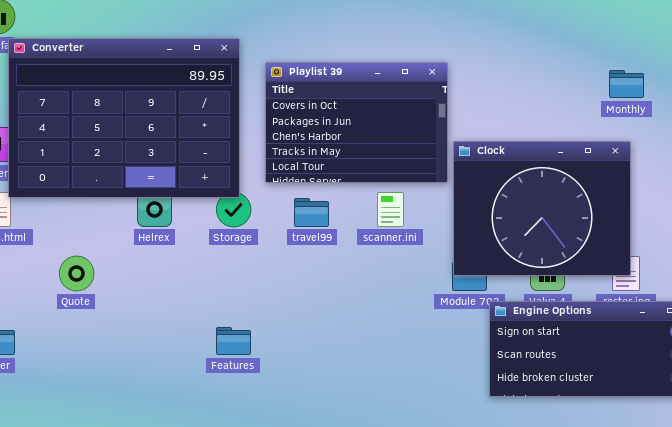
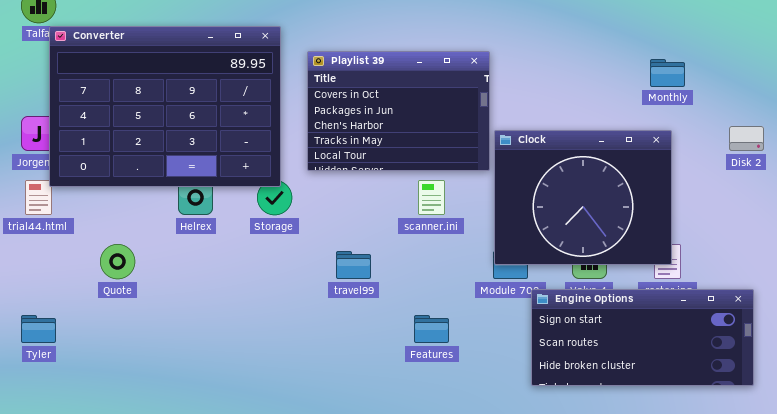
travel99: [294,198,329,227] -> [336,251,371,279], moved
Features: [216,327,251,355] -> [414,315,449,343], moved

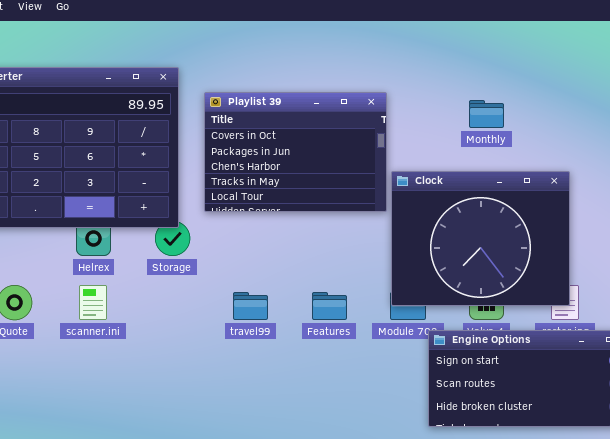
Monthly: [650,59,685,87] -> [469,100,504,128], moved
scanner.ini: [418,180,445,215] -> [79,285,107,320], moved
Features: [414,315,449,343] -> [312,292,347,320], moved

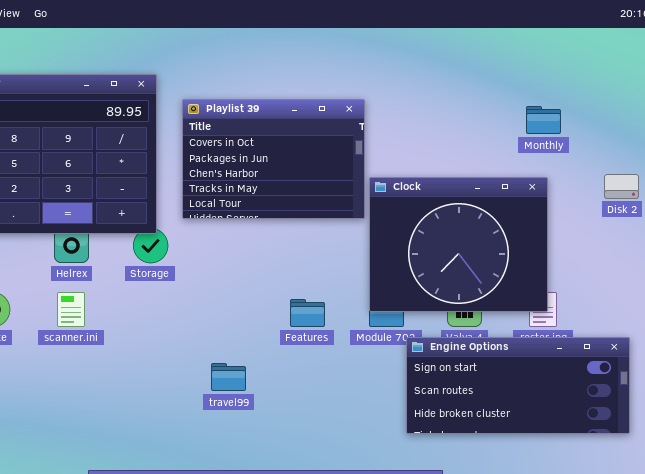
Monthly: [469,100,504,128] -> [526,106,561,134], moved
travel99: [233,292,268,320] -> [211,363,246,391], moved

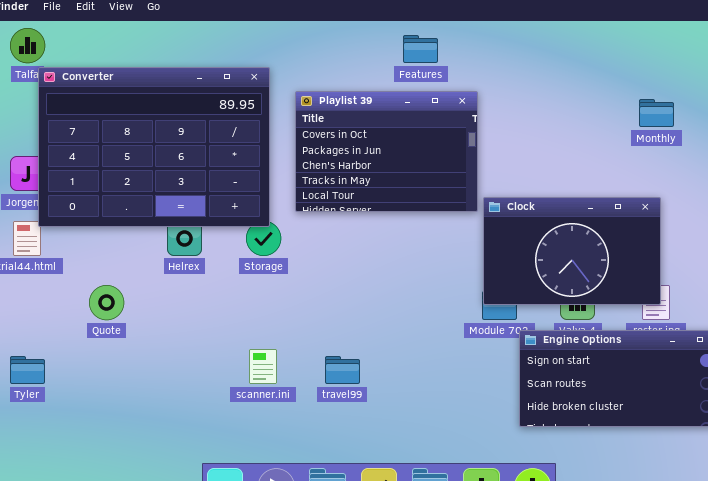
Clock: [369,177,548,312] -> [483,197,661,305], resized
scanner.ini: [57,292,85,327] -> [249,349,277,384], moved
Features: [290,299,325,327] -> [403,35,438,63], moved

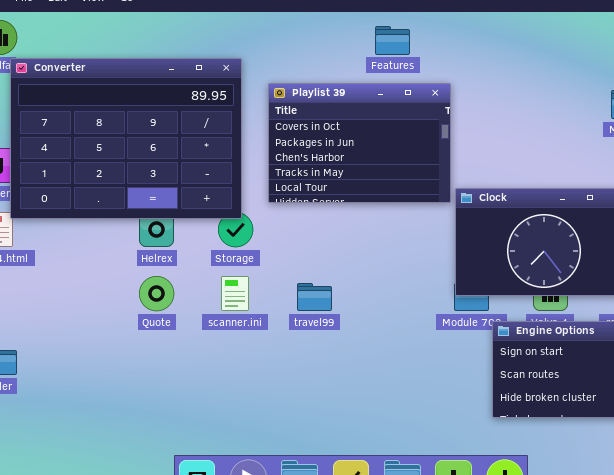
Quote: [89,285,124,320] -> [139,276,174,311], moved
scanner.ini: [249,349,277,384] -> [221,276,249,311], moved
travel99: [325,356,360,384] -> [297,283,332,311], moved

